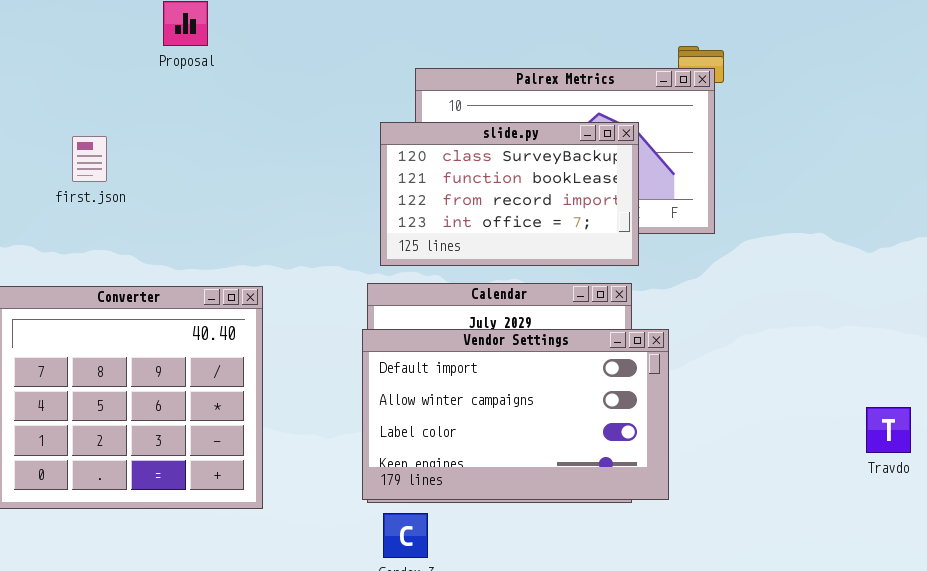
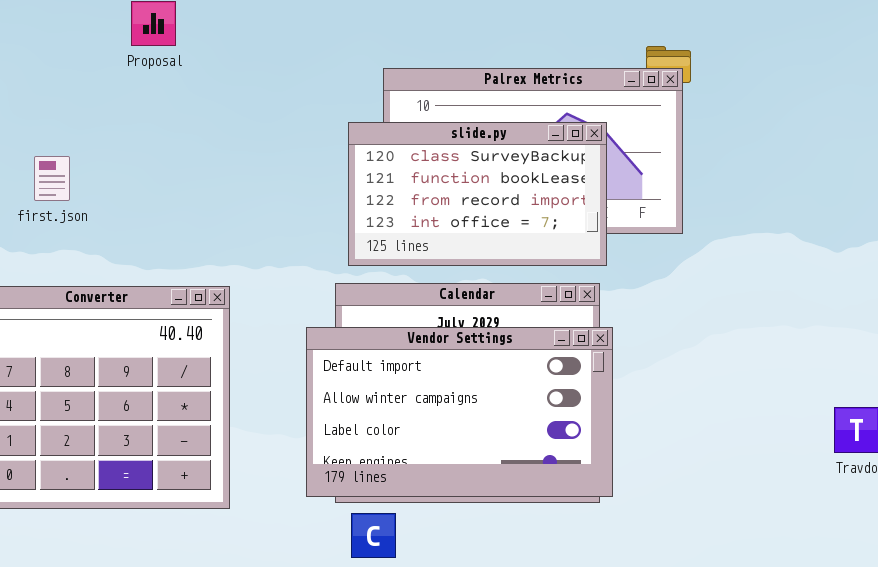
first.json: [72,136,107,182] -> [34,156,70,201], moved
Vendor Settings: [362,329,669,500] -> [306,327,613,497], moved

